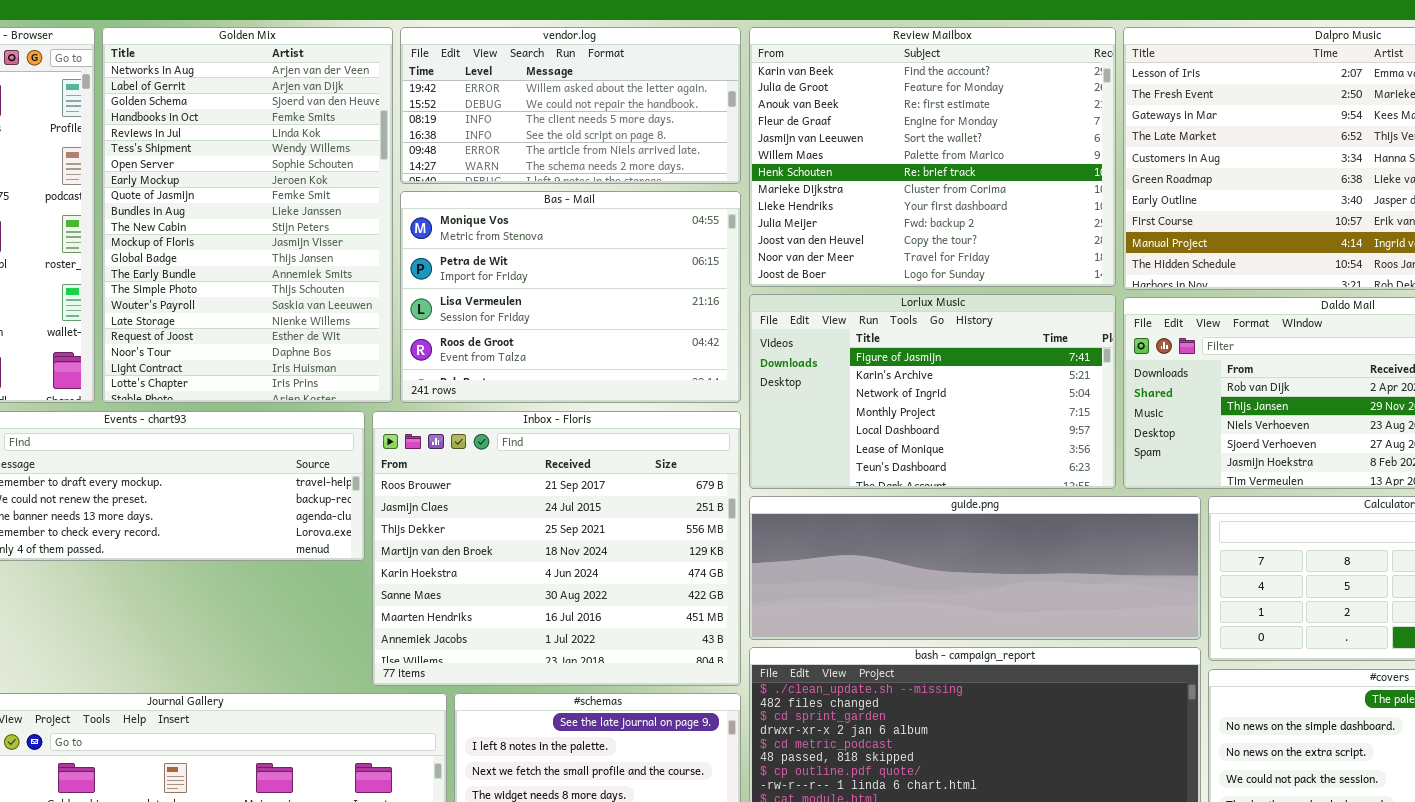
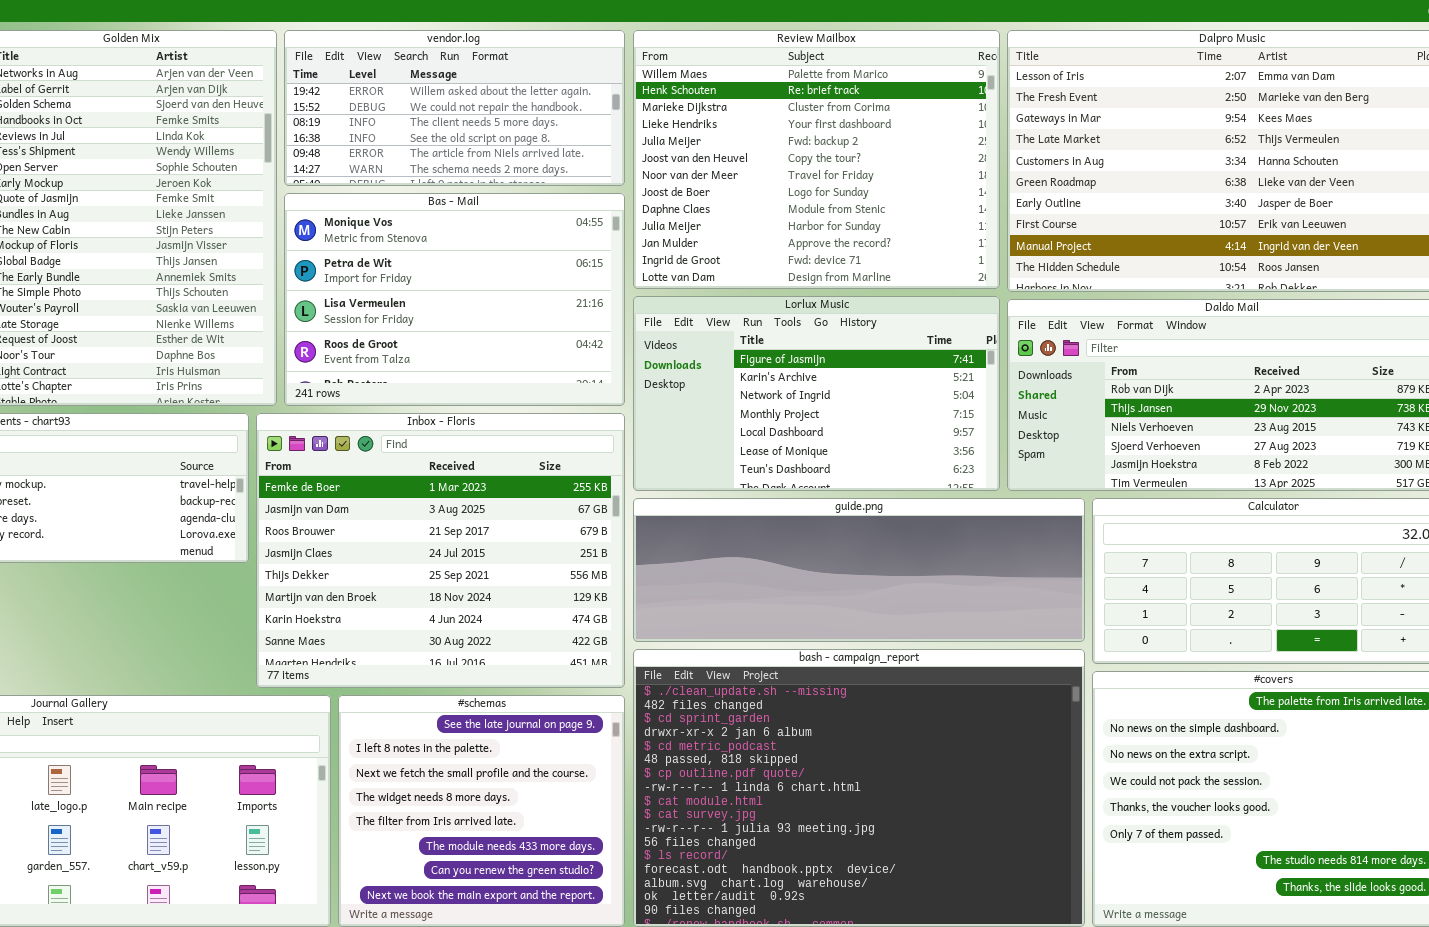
Review Mailbox: [749,27,1116,287] -> [633,30,1000,289], scrolled down 5 rows
Inbox - Floris: [372,411,741,686] -> [256,413,625,688], scrolled up 2 rows

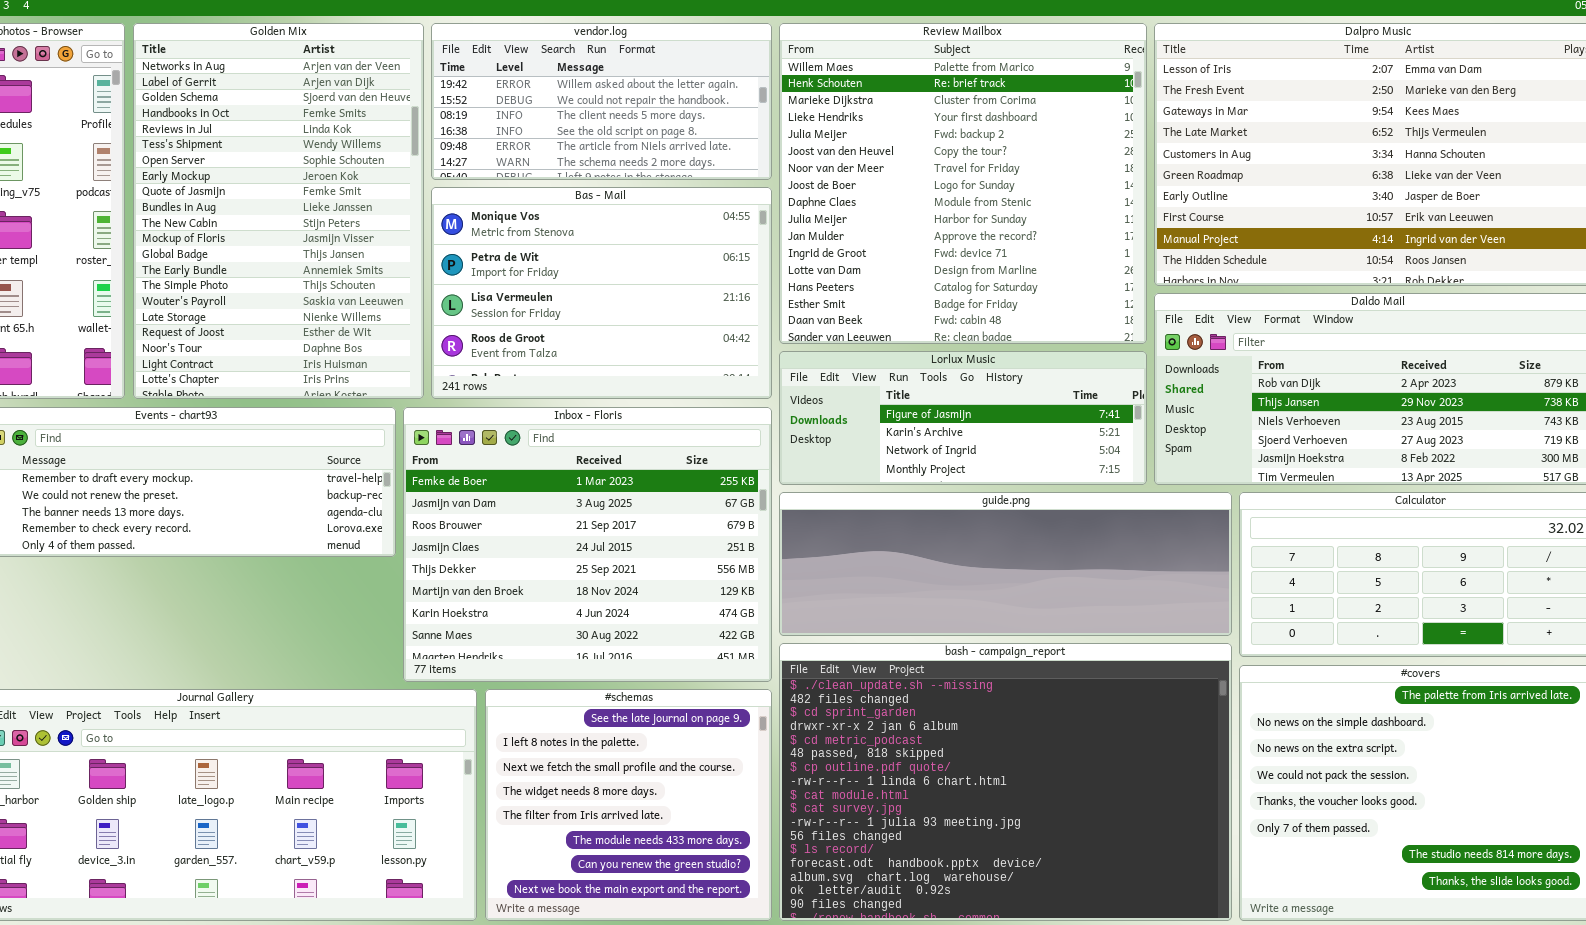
Review Mailbox: [633,30,1000,289] -> [779,23,1147,344], resized
Lorlux Music: [633,296,1000,491] -> [779,351,1147,485], resized

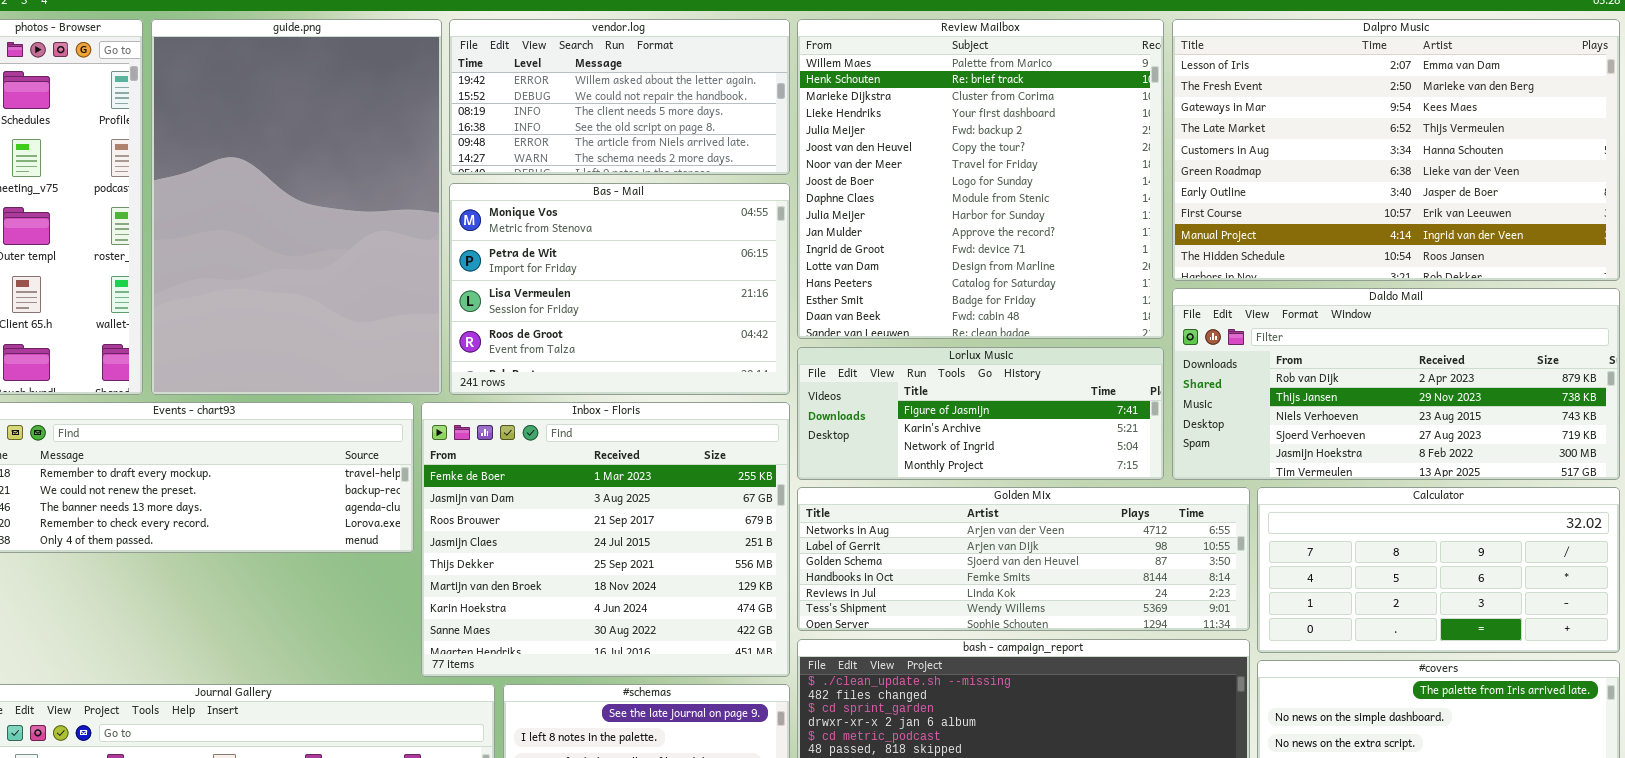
Golden Mix: [133,23,424,399] -> [797,487,1250,631], moved, resized
guide.png: [779,492,1232,636] -> [151,19,442,395], moved, resized

